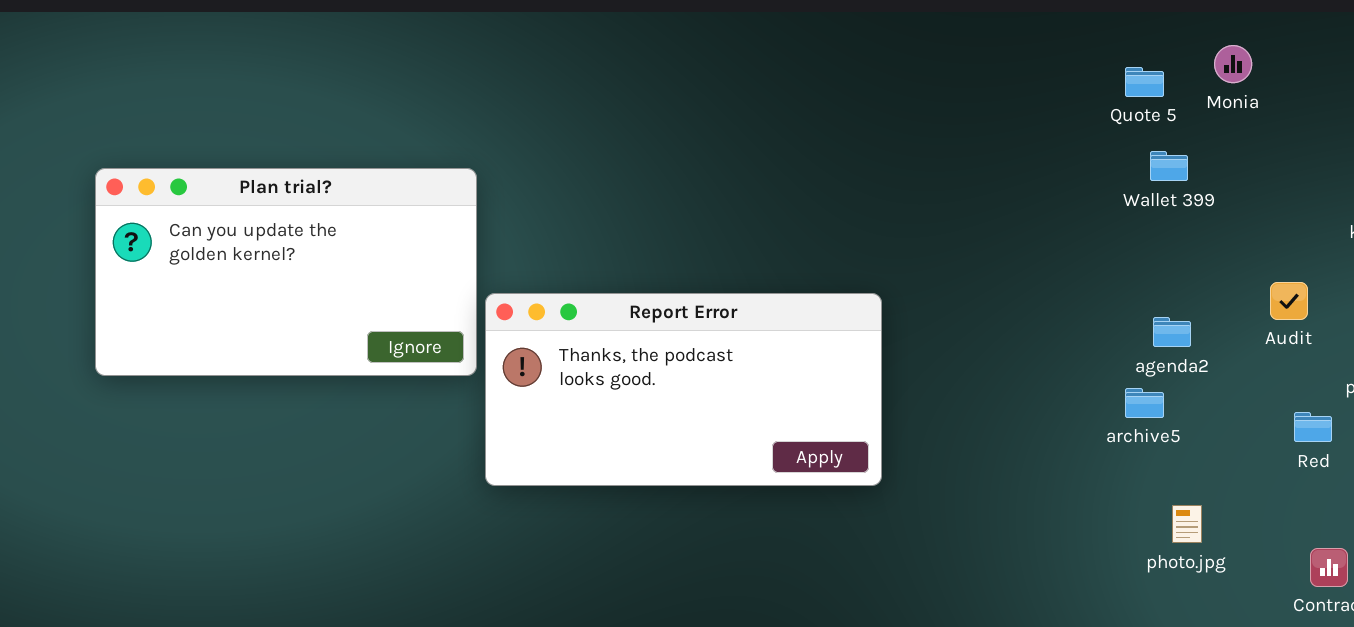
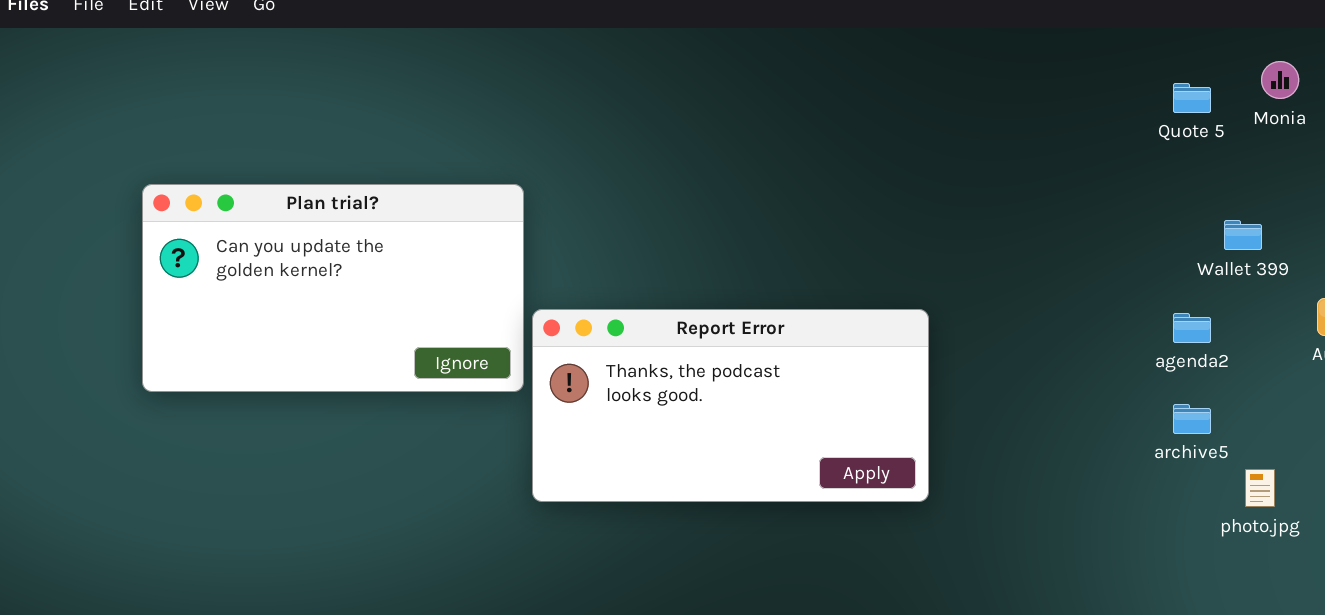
Wallet 399: [1150,151,1188,181] -> [1224,220,1262,250], moved
agenda2: [1153,317,1191,347] -> [1173,313,1211,343], moved
photo.jpg: [1172,505,1202,543] -> [1245,469,1275,507], moved

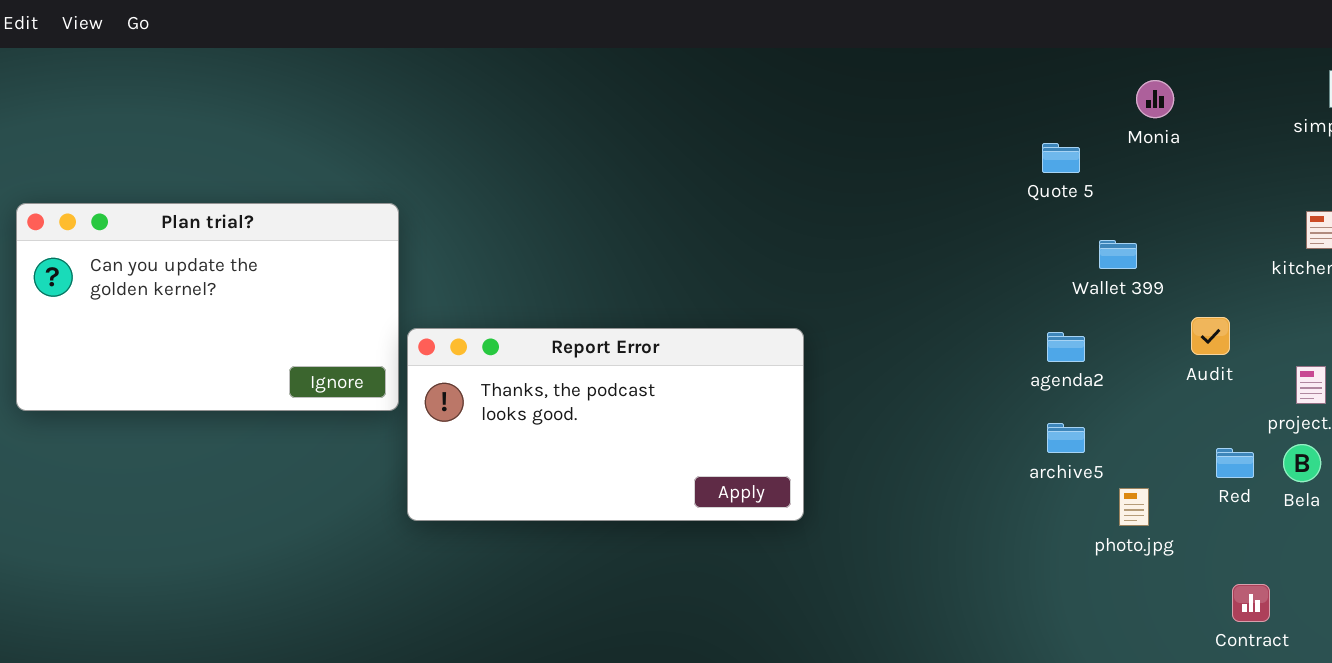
Quote 5: [1173,83,1211,113] -> [1042,143,1080,173], moved

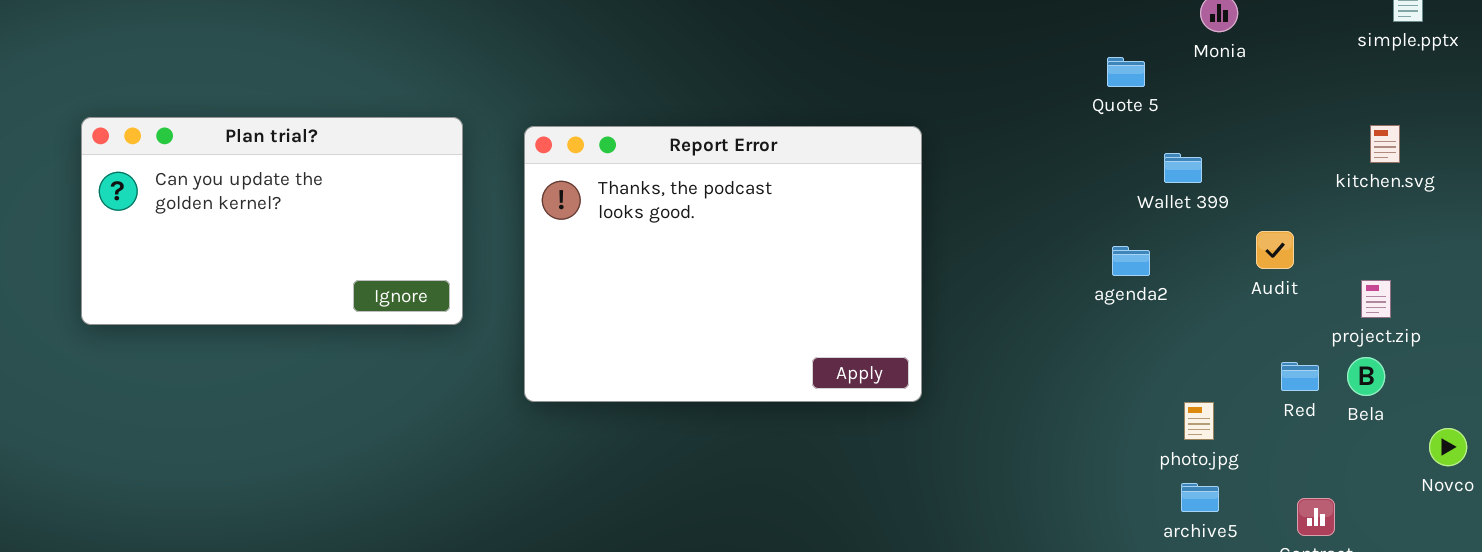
Report Error: [407,328,804,521] -> [524,126,922,402], moved, resized
archive5: [1047,423,1085,453] -> [1181,483,1219,512], moved

